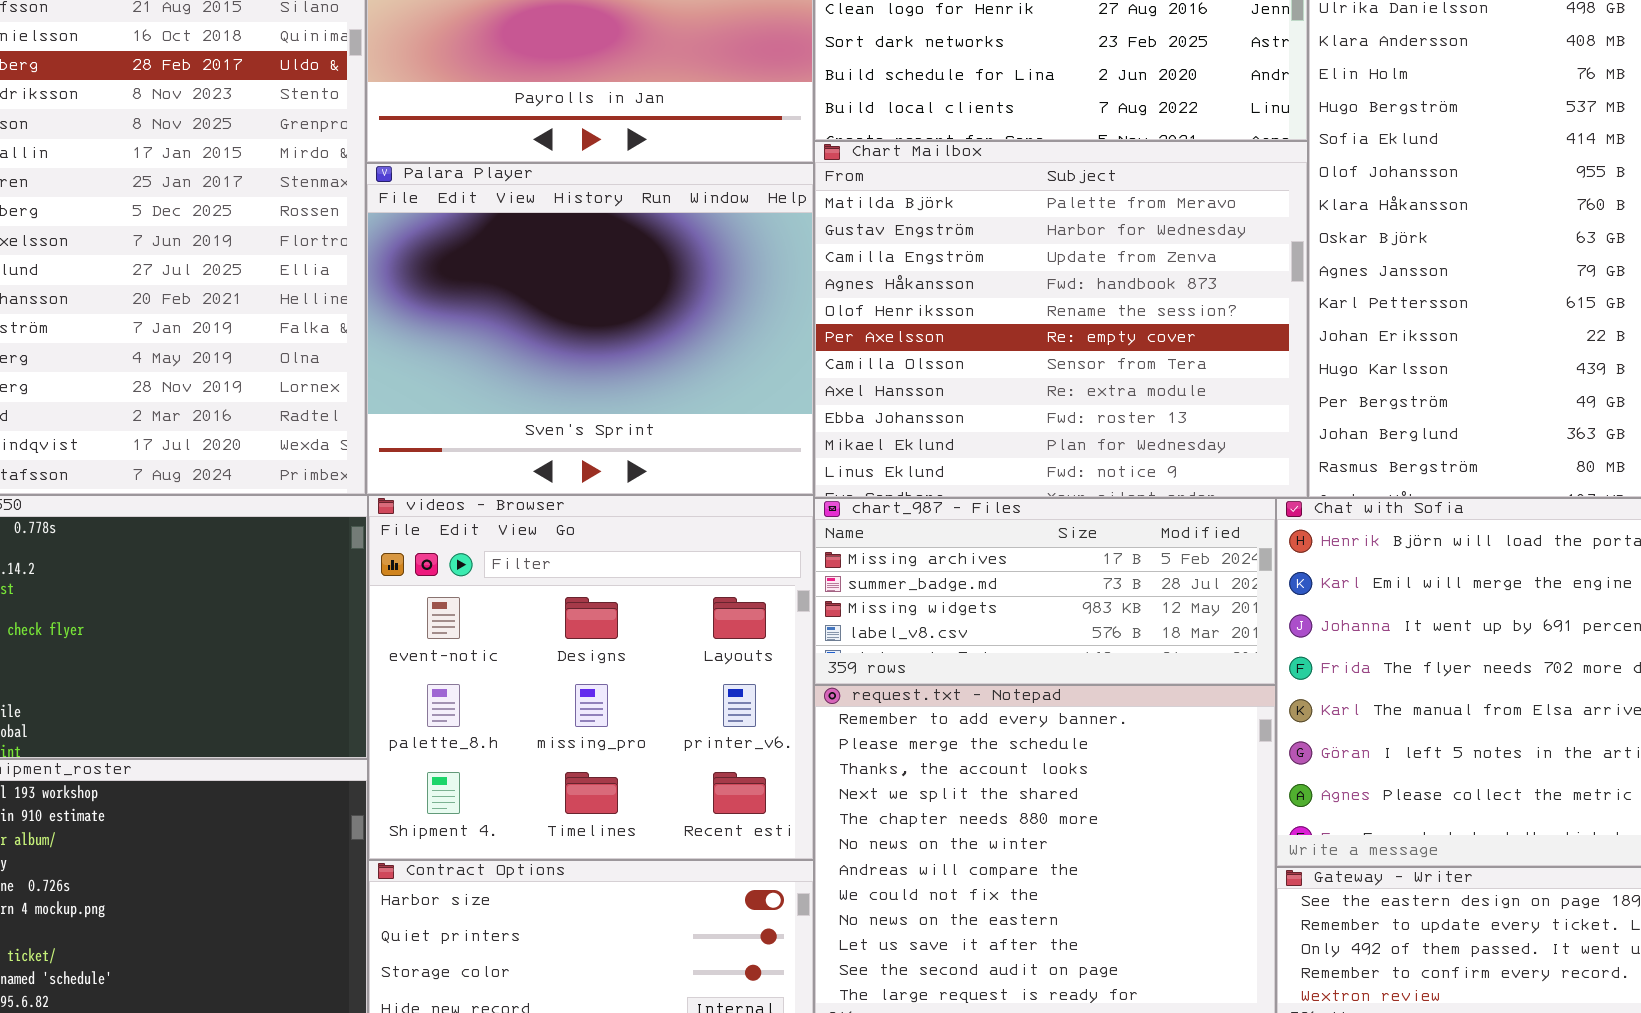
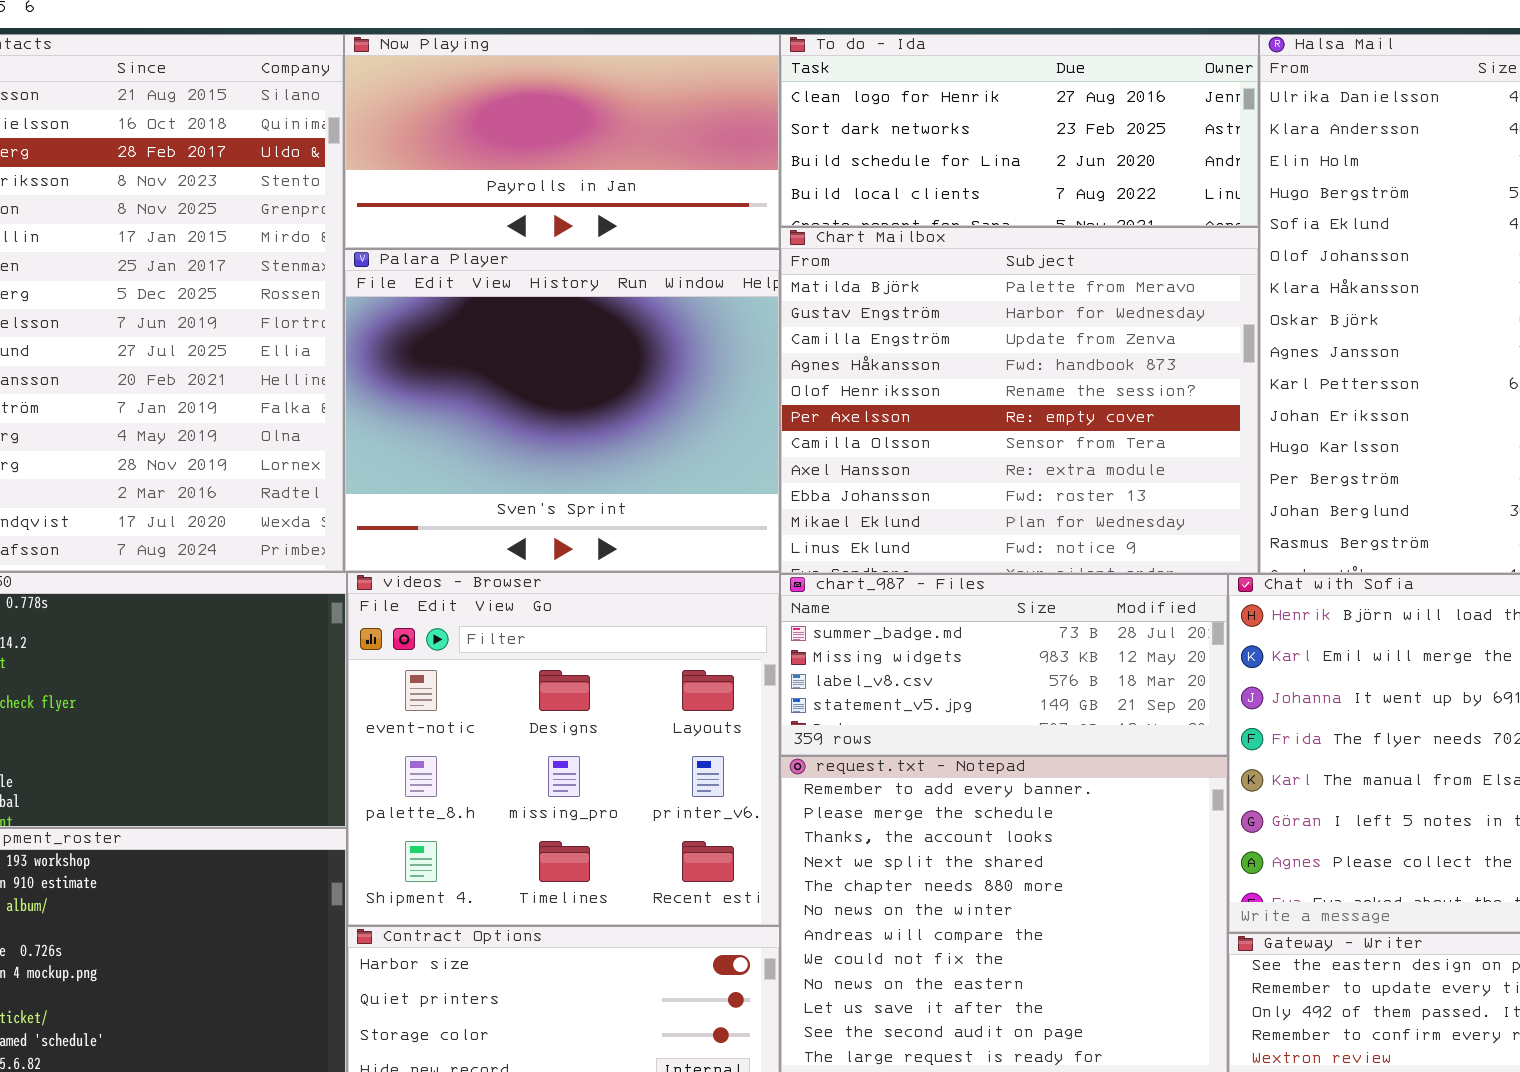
chart_987 - Files: [814,498,1276,685] -> [780,574,1228,756], scrolled down 1 row

